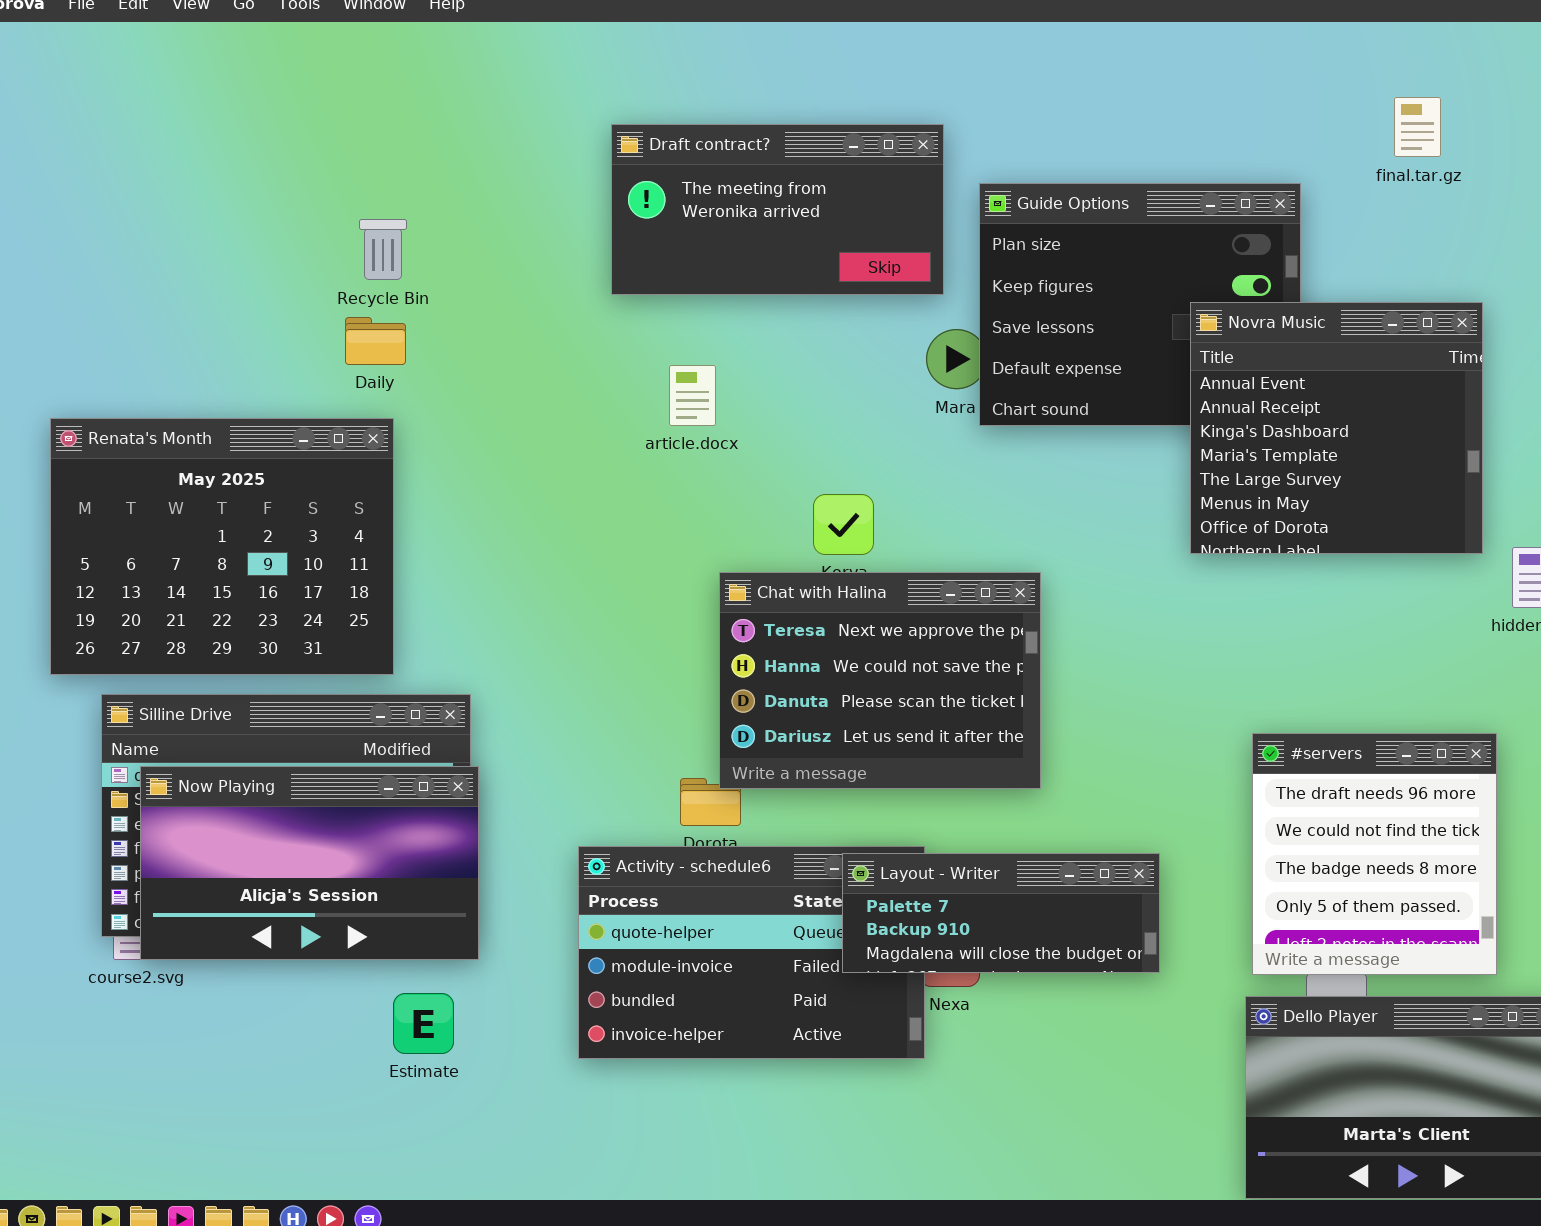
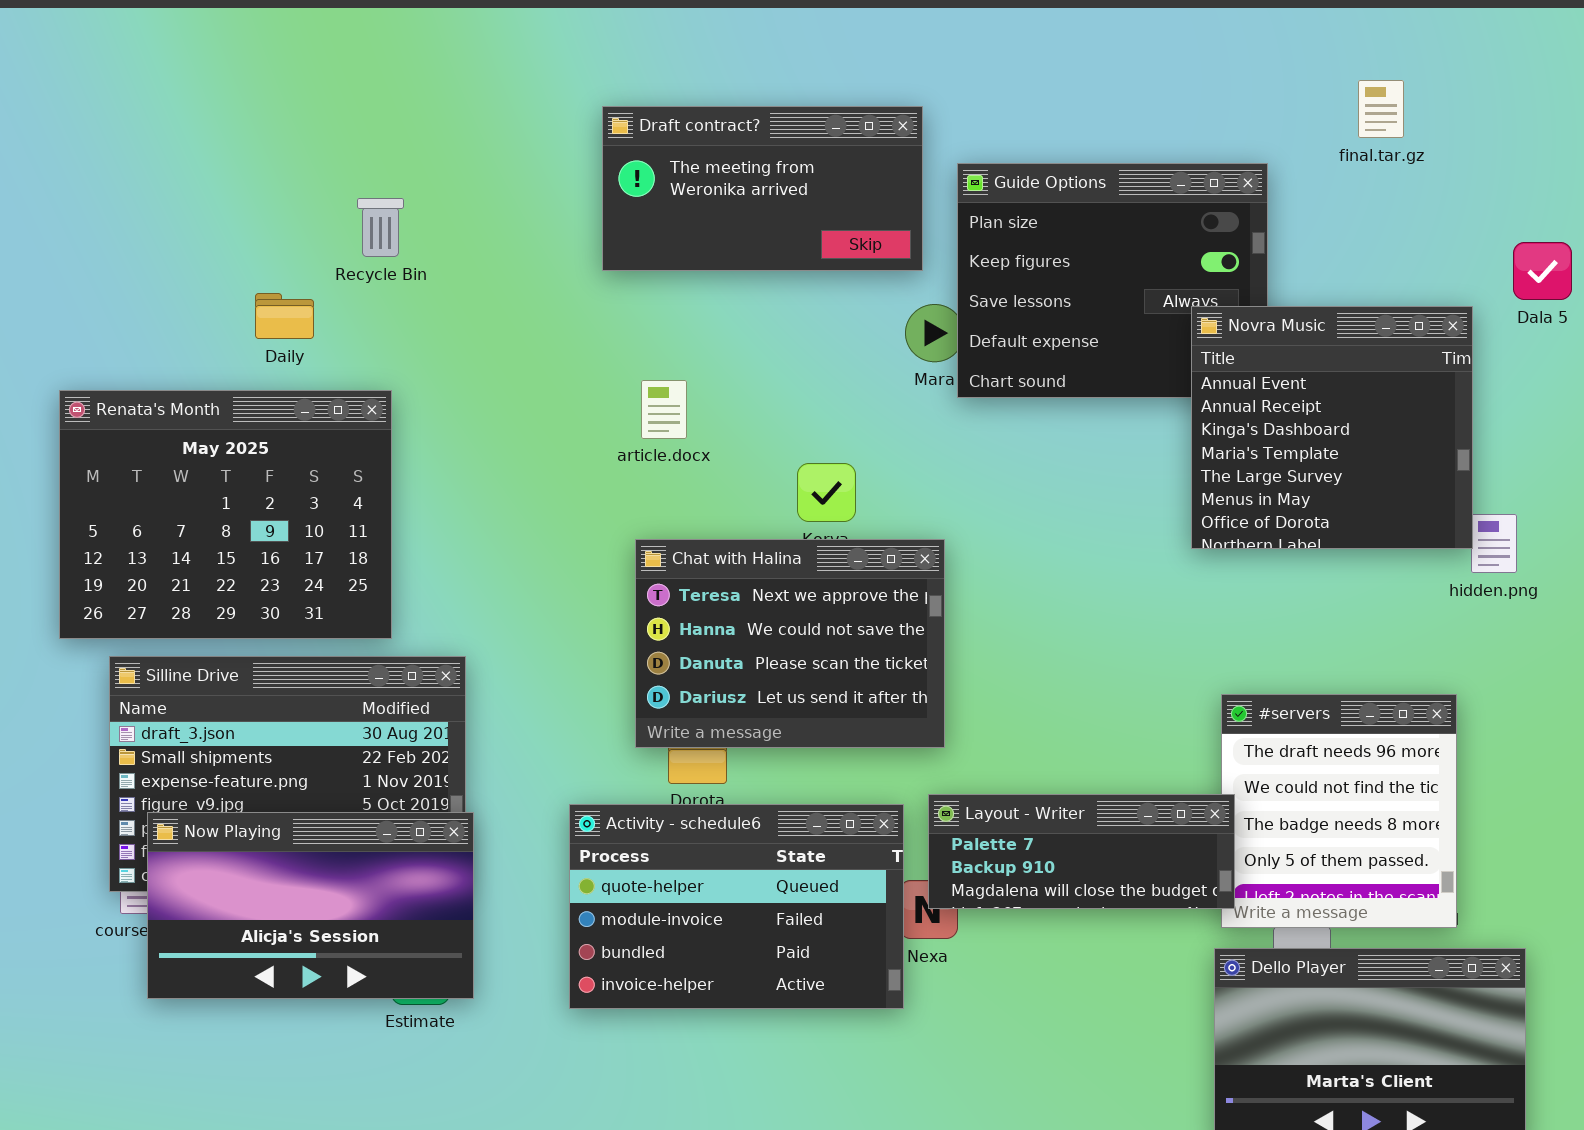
Novra Music: [1190,302,1483,554] -> [1191,306,1473,549], moved
Daily: [345,317,406,365] -> [255,293,314,339], moved
article.docx: [669,365,716,426] -> [641,380,687,439], moved
Chat with Halina: [719,572,1041,789] -> [635,539,945,748], moved
Now Playing: [140,766,479,960] -> [147,812,474,999], moved
Layout - Writer: [842,853,1160,973] -> [928,794,1235,909], moved

